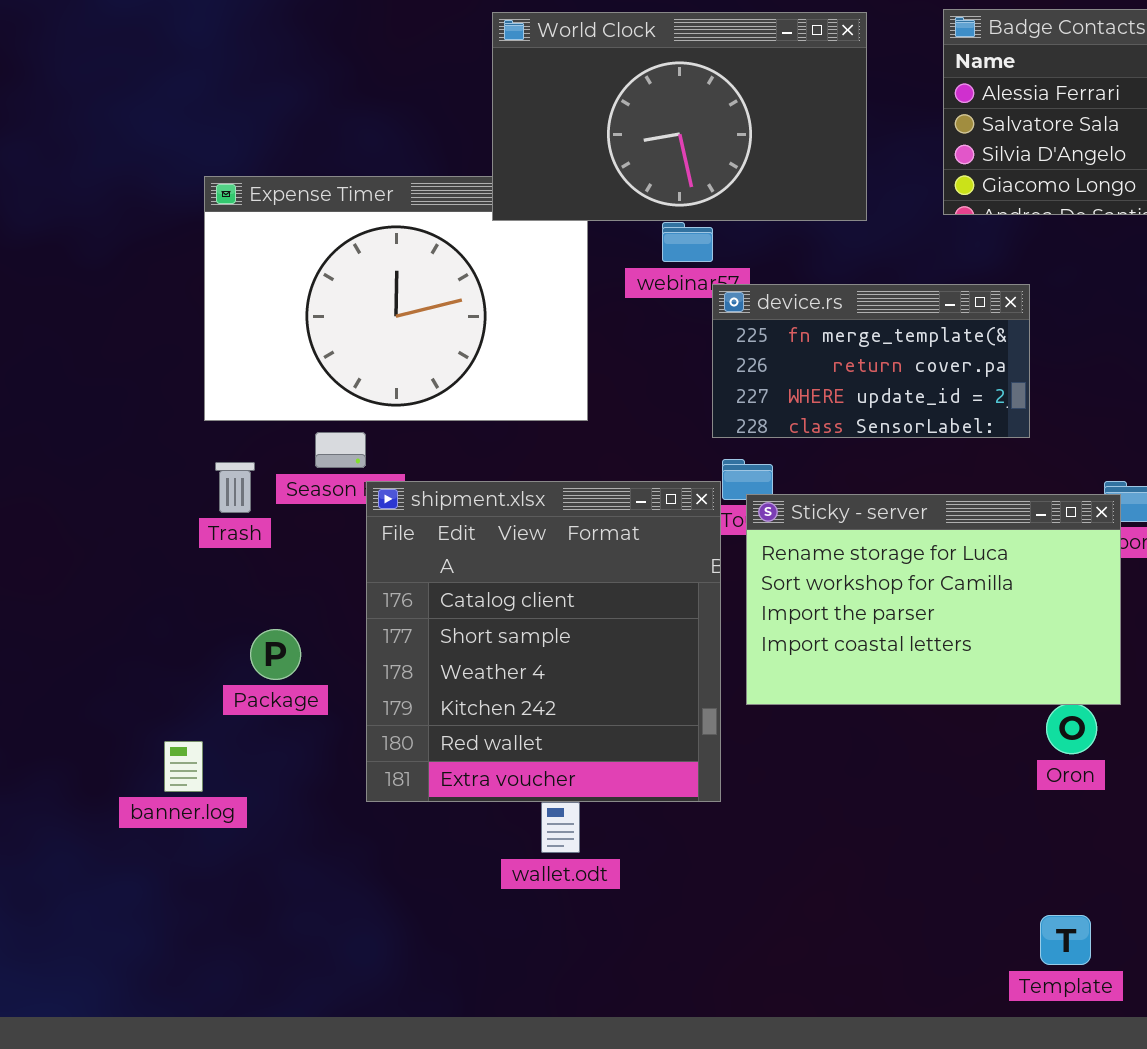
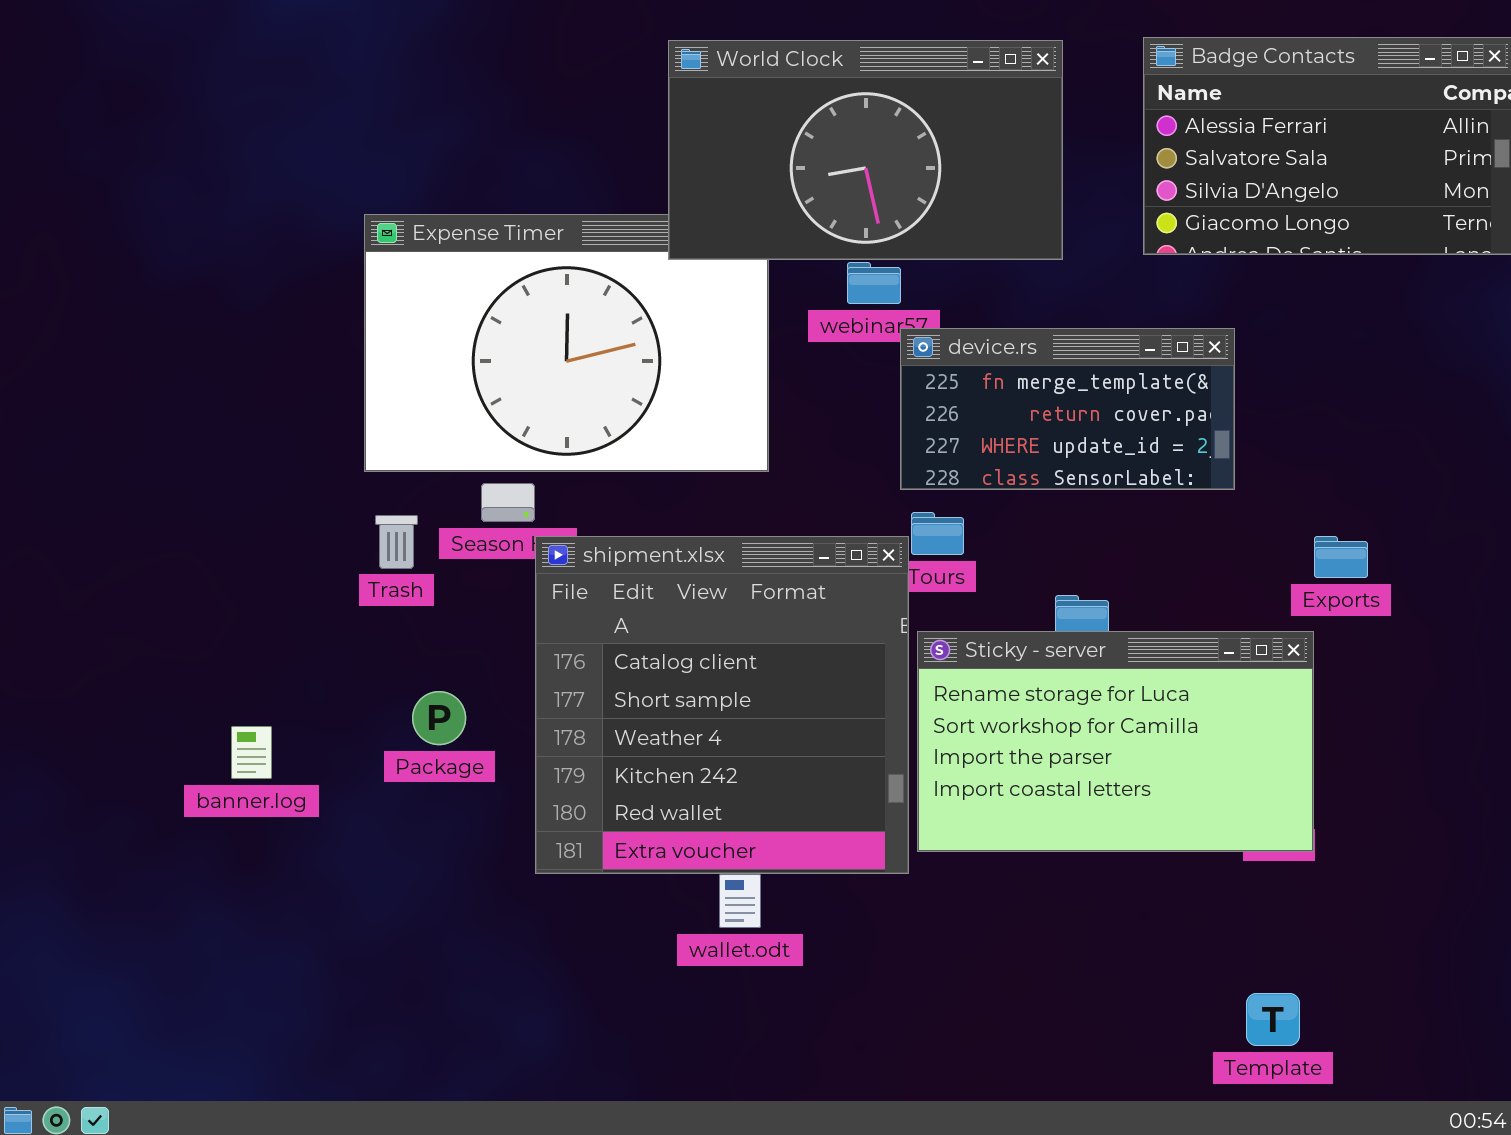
Sticky - server: [746,494,1121,705] -> [917,631,1314,852], moved
banner.log: [164,741,203,792] -> [231,726,272,779], moved

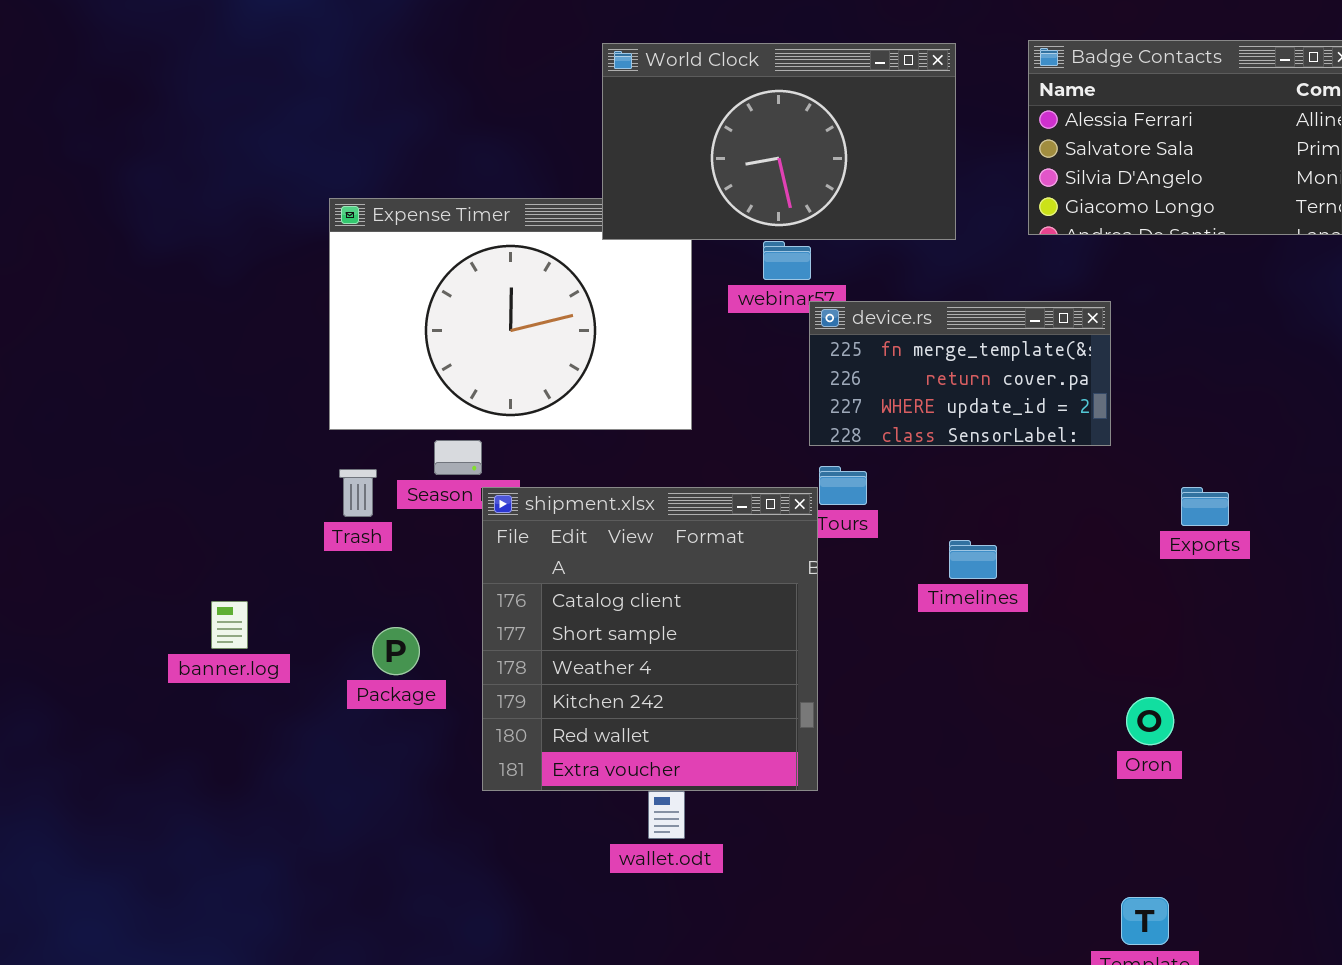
Sticky - server: [917,631,1314,852] -> none, closed
banner.log: [231,726,272,779] -> [211,601,248,649], moved

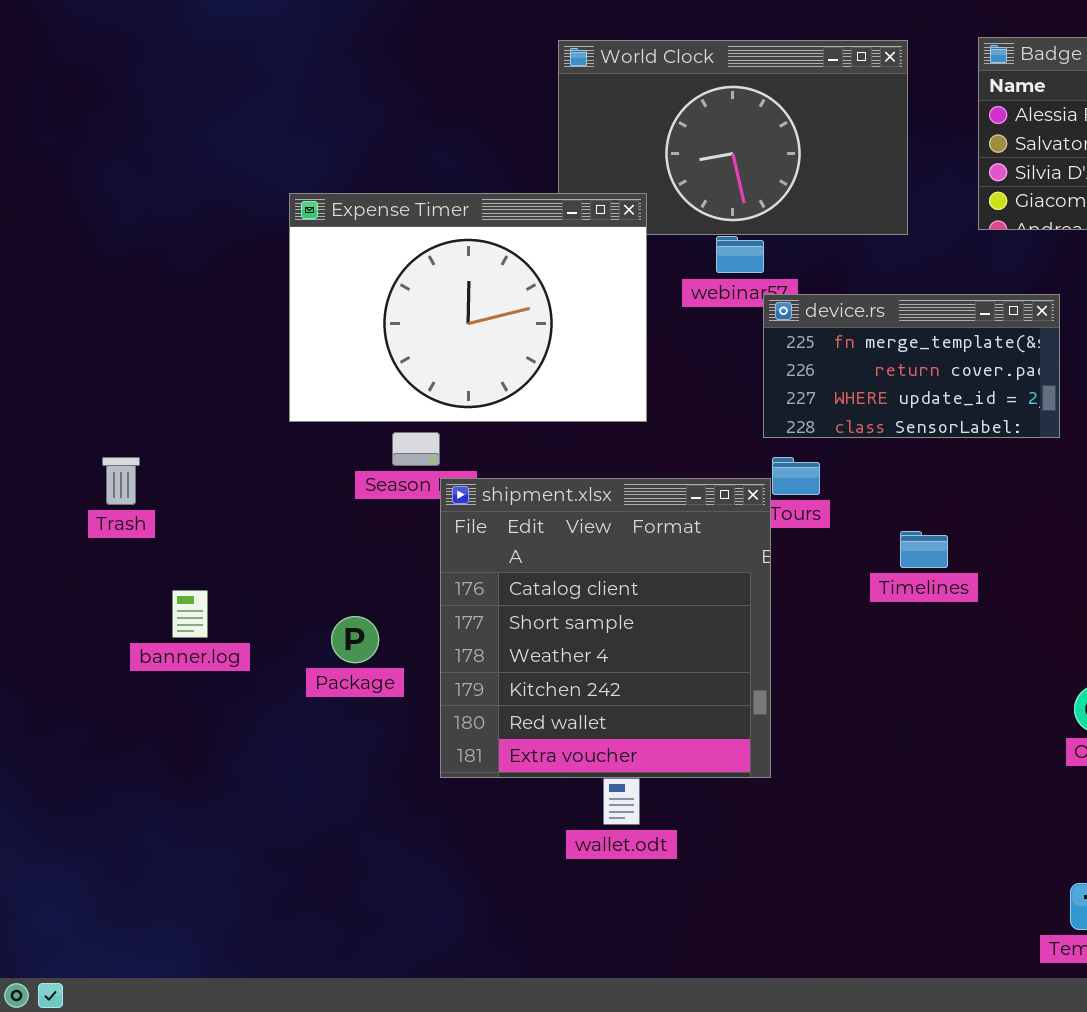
Expense Timer: [329,198,692,430] -> [289,193,647,422], raised
Trash: [339,469,377,517] -> [102,457,140,505], moved

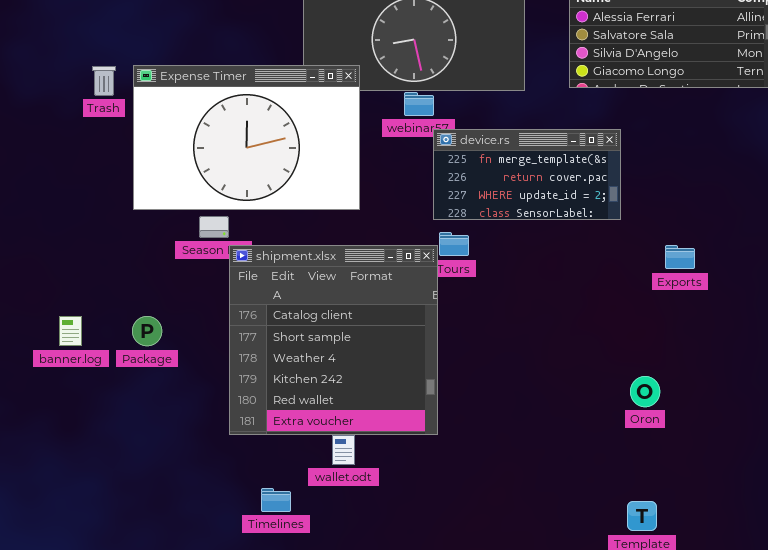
Trash: [102,457,140,505] -> [92,66,116,96], moved
Timelines: [900,531,948,568] -> [261,488,291,512], moved
Package: [331,616,379,663] -> [132,316,162,346], moved

